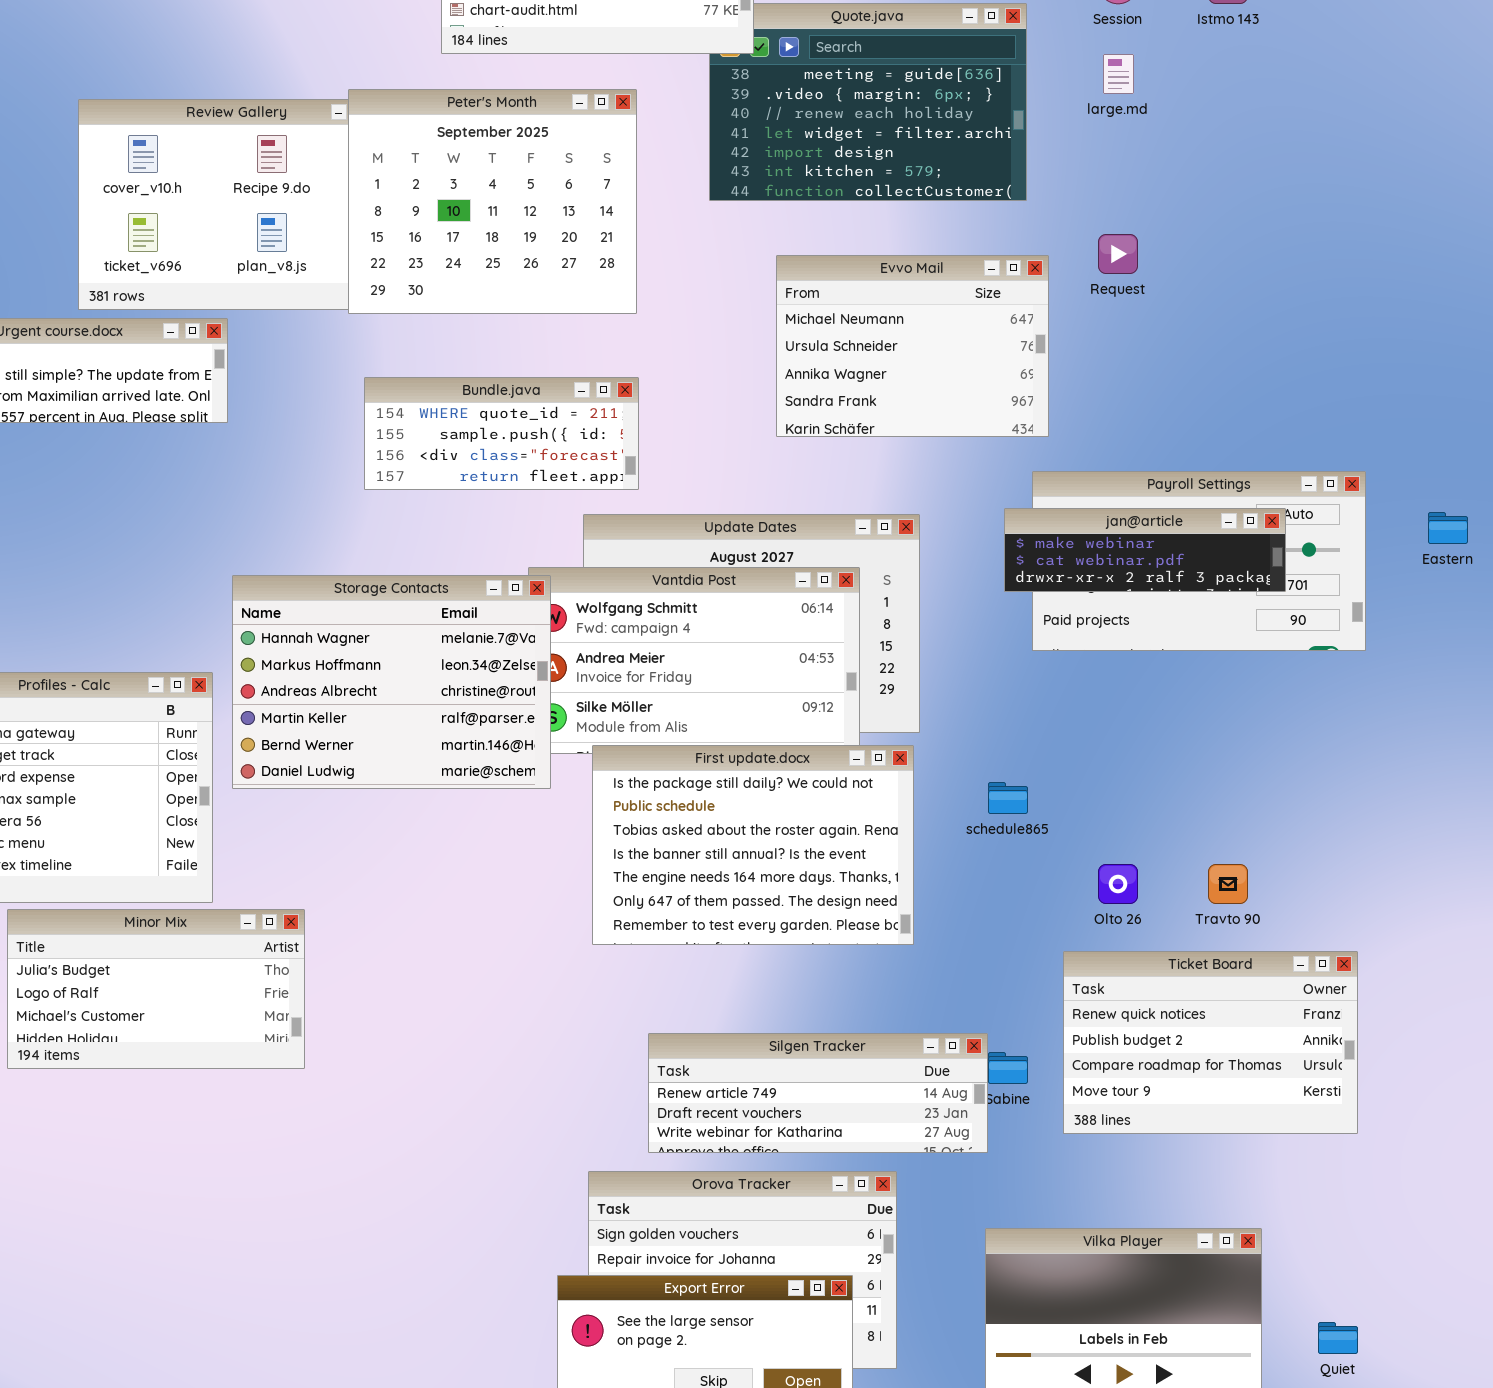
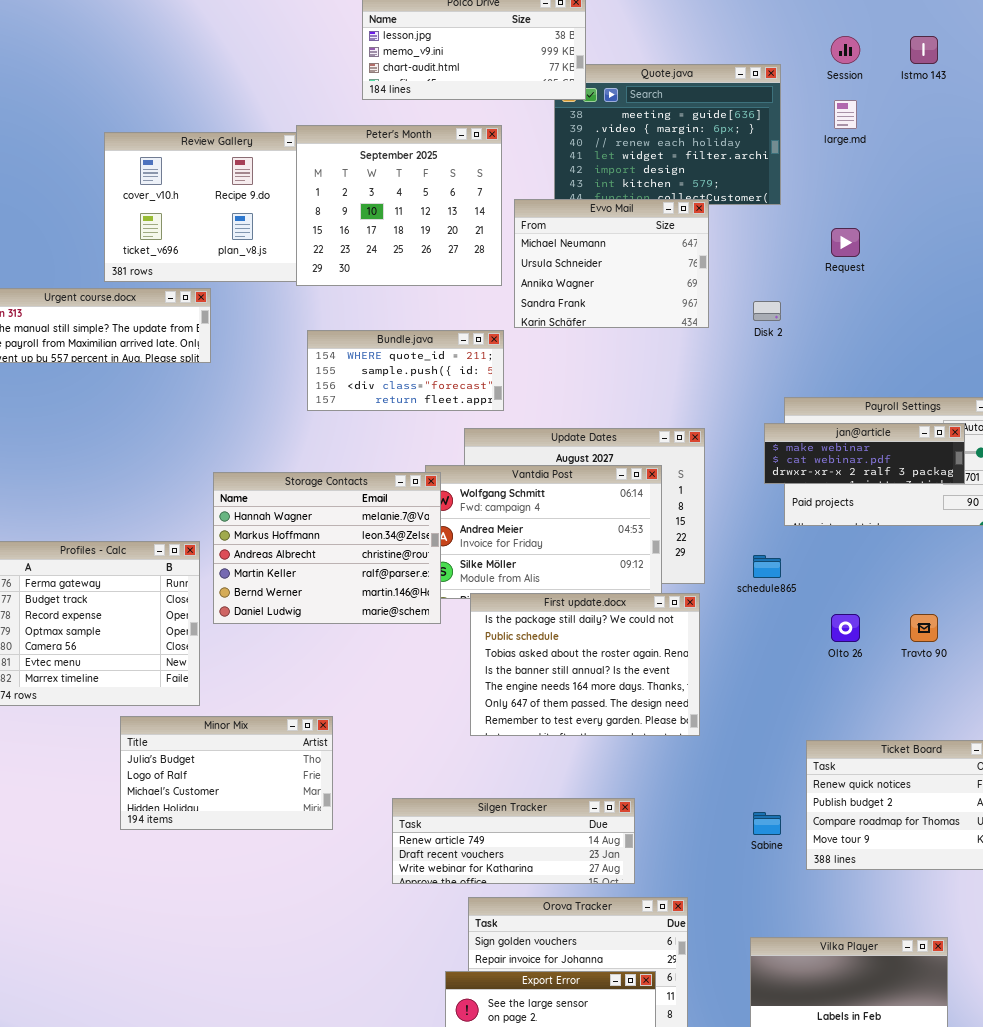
Evvo Mail: [776,255,1049,437] -> [514,199,709,328], moved
schedule865: [988,782,1028,814] -> [753,555,781,578], moved
Olto 26: [1098,864,1138,904] -> [831,614,860,642], moved
Travto 90: [1208,864,1248,904] -> [910,614,938,642], moved
Minor Mix: [7,909,305,1069] -> [120,716,333,830], moved
Silgen Tracker: [648,1033,988,1153] -> [392,798,635,884], moved

